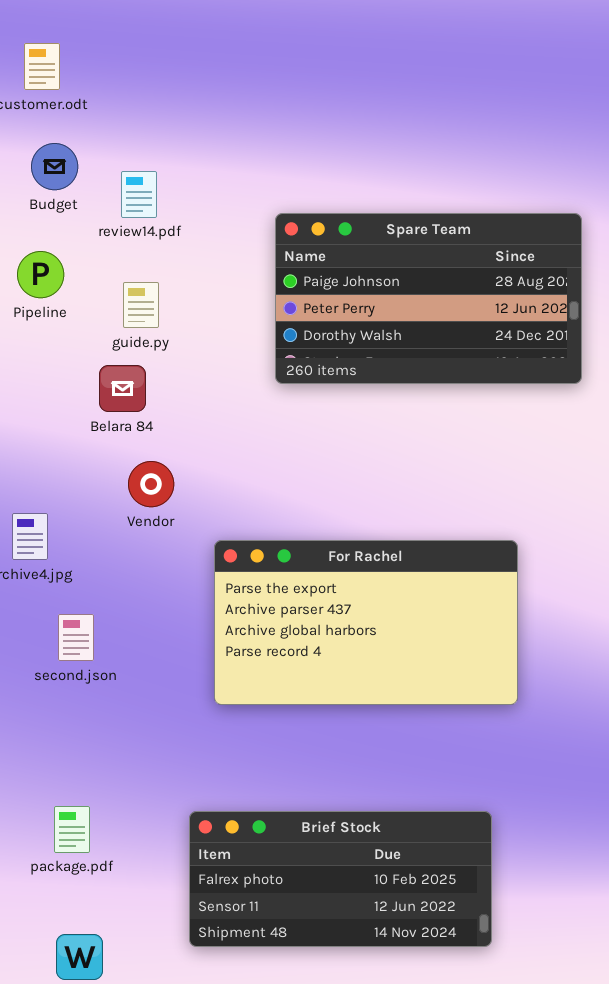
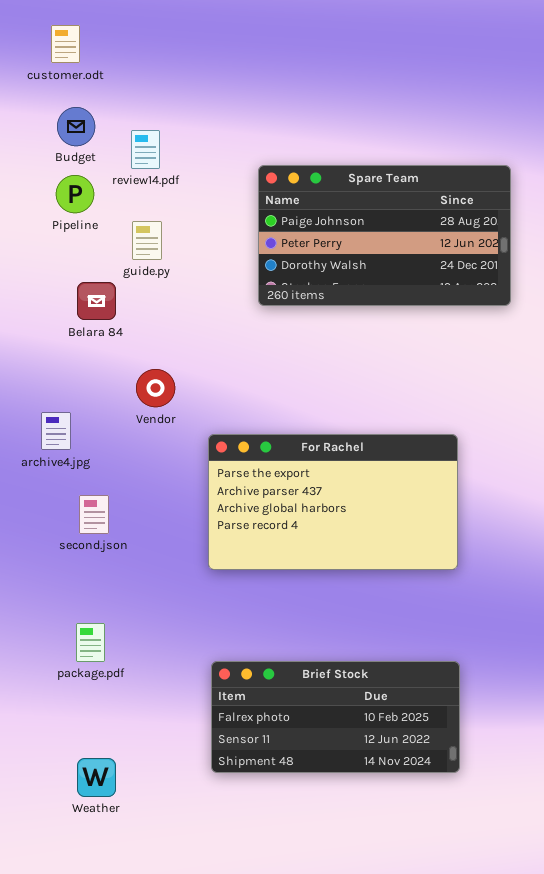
Pipeline: [17,251,64,298] -> [56,175,94,213], moved
Belara 84: [99,365,146,412] -> [77,282,116,320], moved
package.pdf: [54,806,90,853] -> [76,623,105,662], moved
Brief Stock: [189,811,492,947] -> [211,661,460,773], moved

